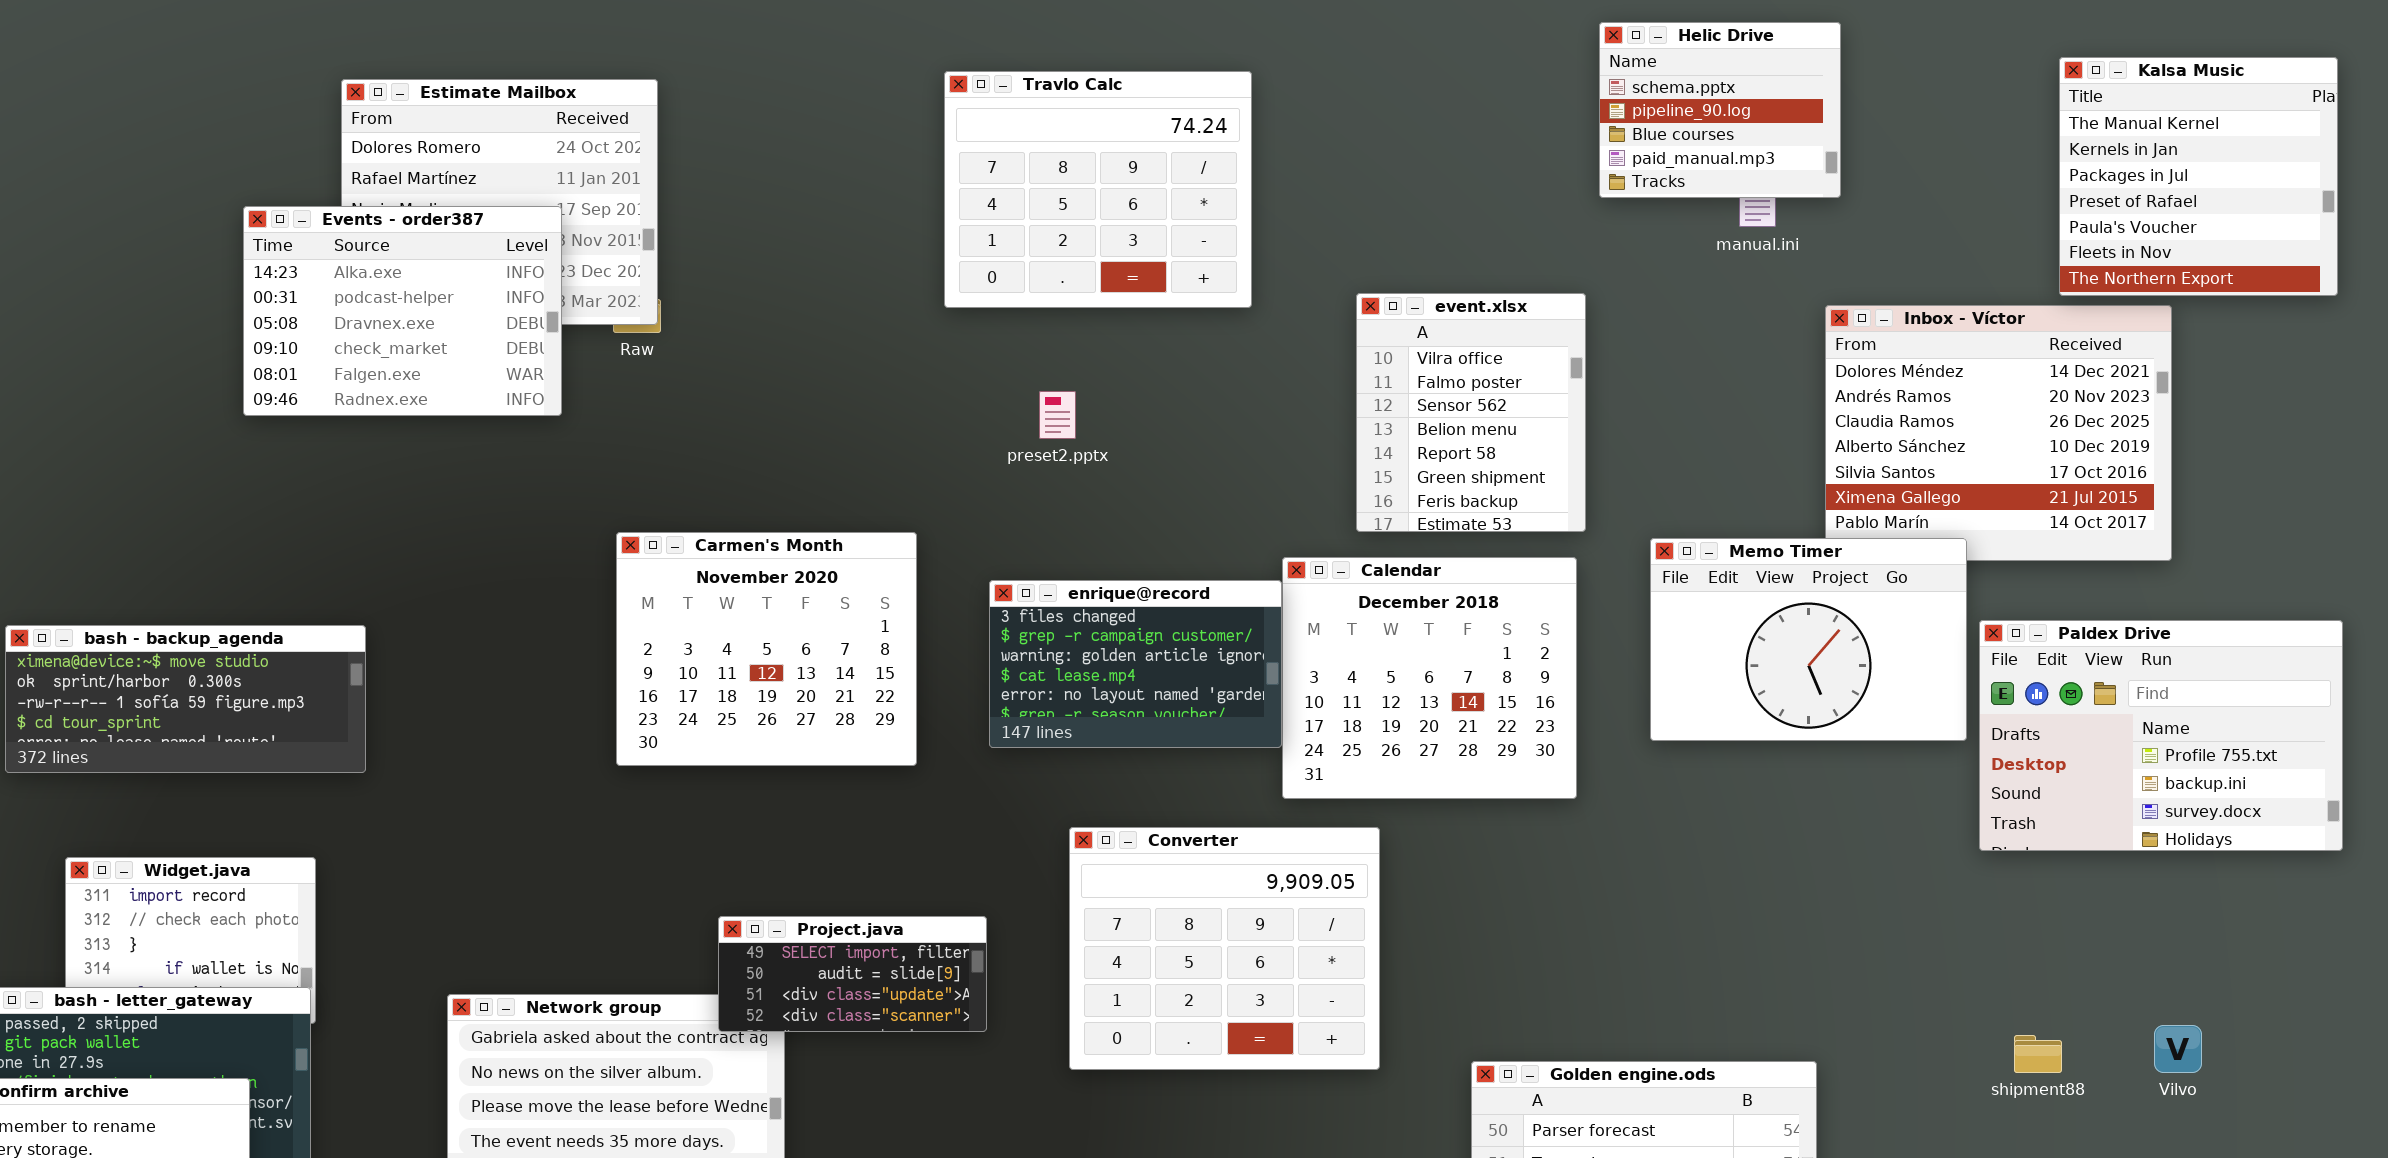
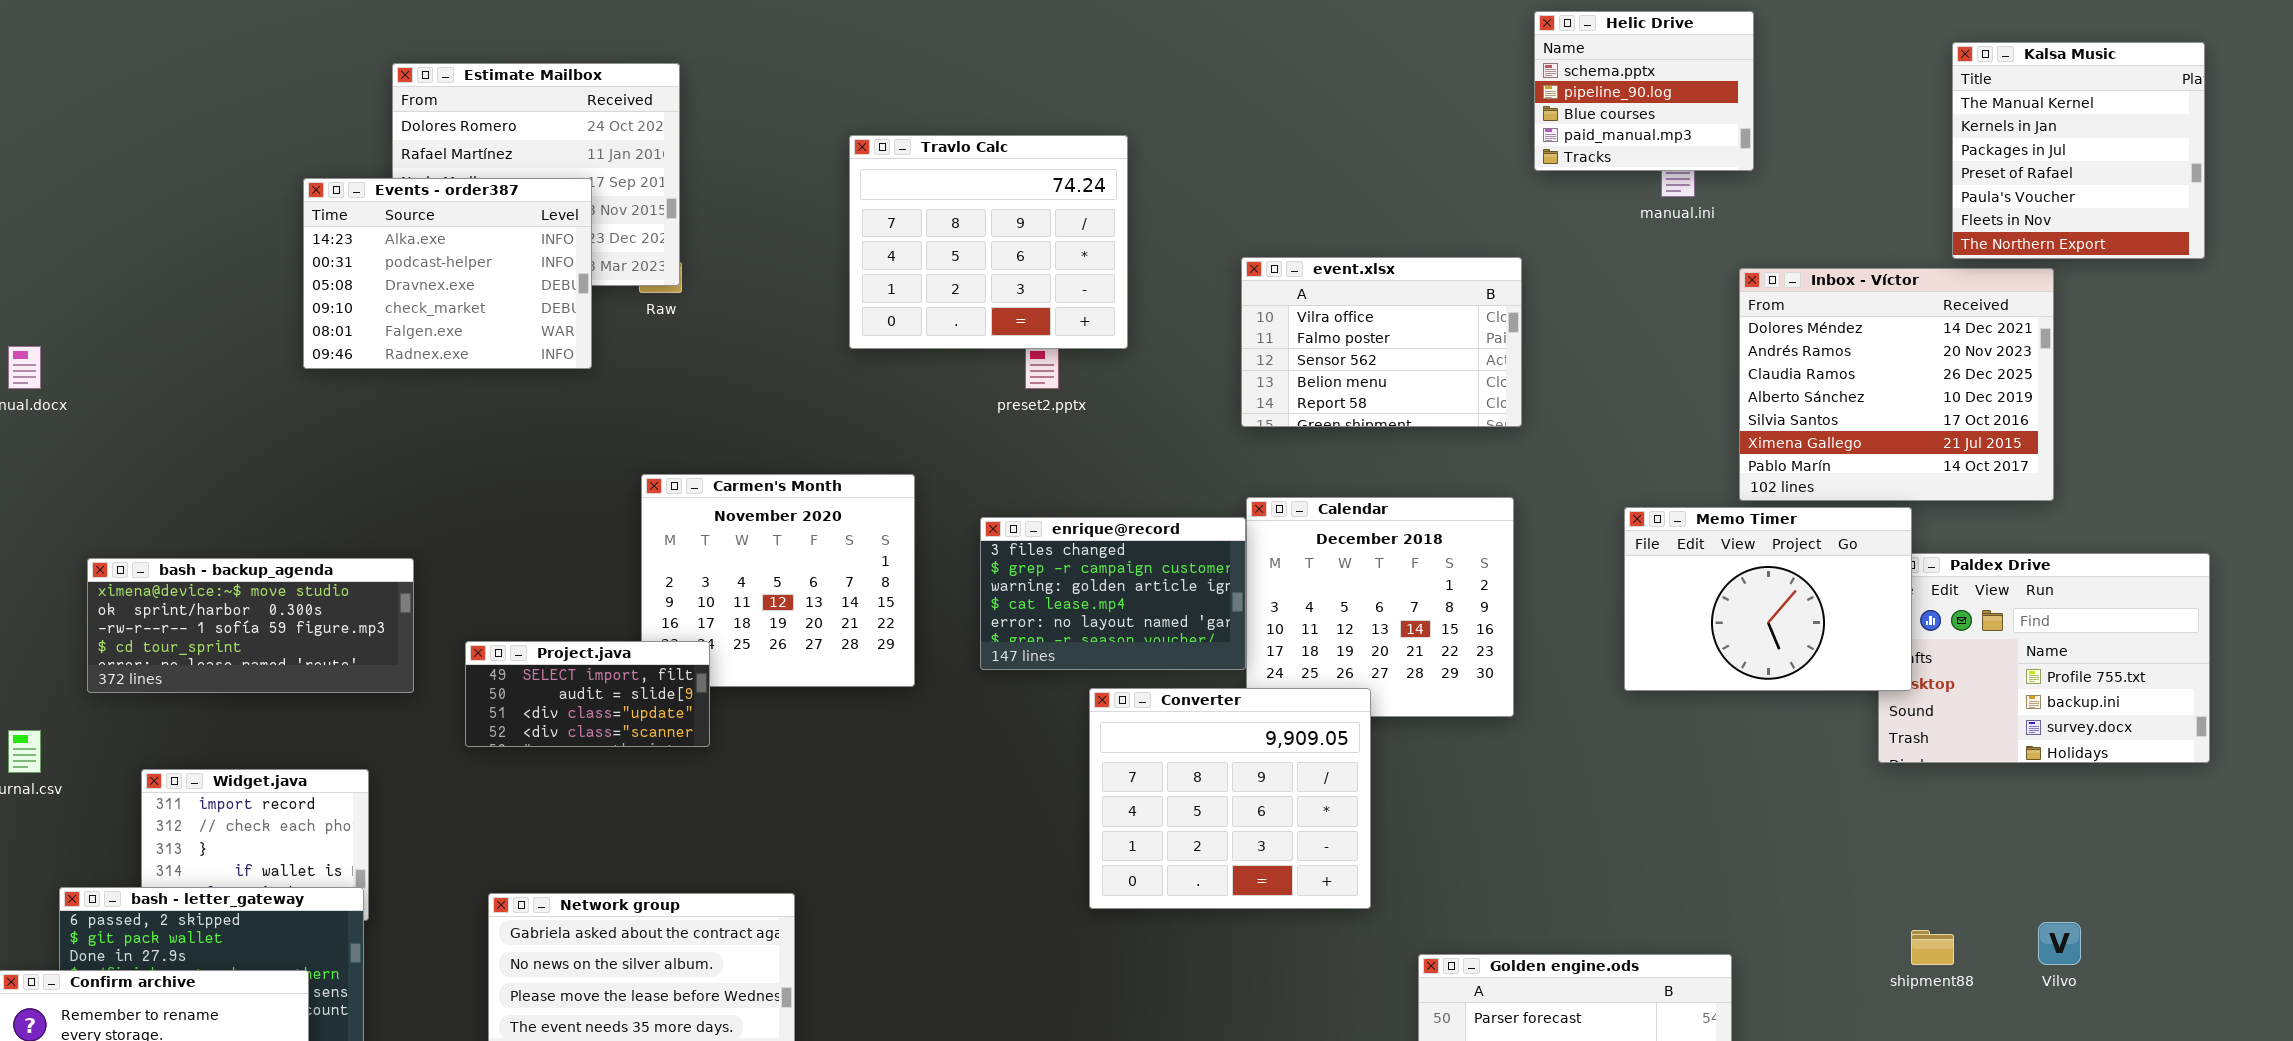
Travlo Calc: [944,71,1252,308] -> [849,135,1128,349], moved
event.xlsx: [1356,293,1586,532] -> [1241,257,1522,427], resized
Memo Timer: [1650,538,1967,741] -> [1624,507,1912,691], moved
Converter: [1069,827,1380,1070] -> [1089,688,1371,909], moved
Project.java: [718,916,987,1032] -> [465,641,710,747], moved

